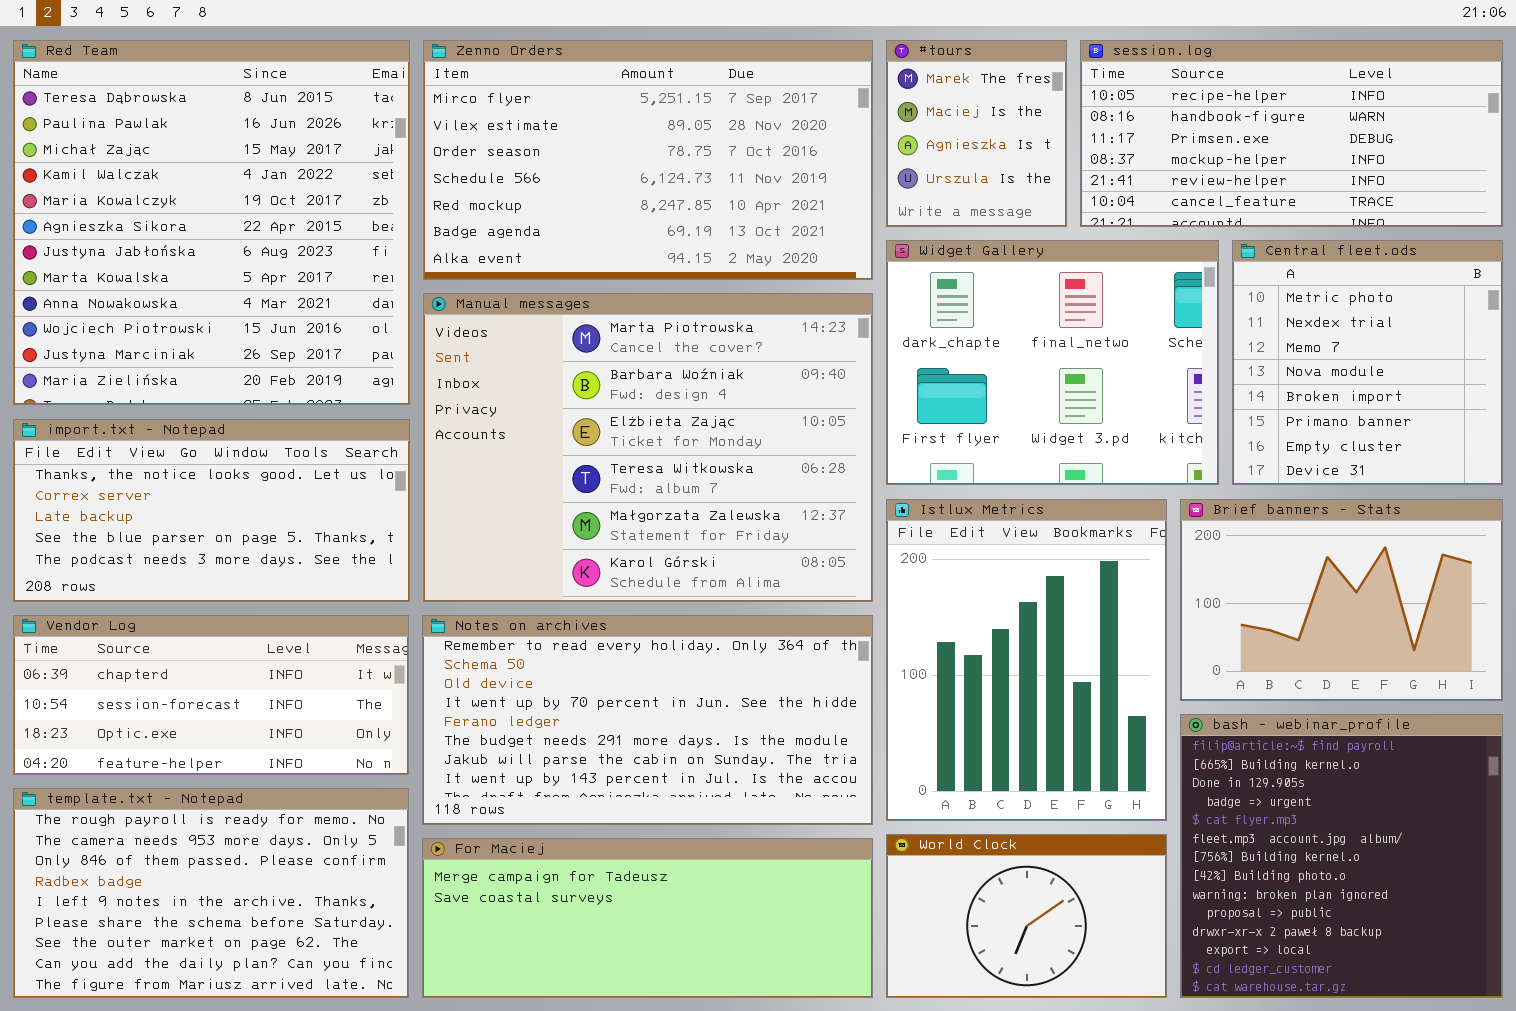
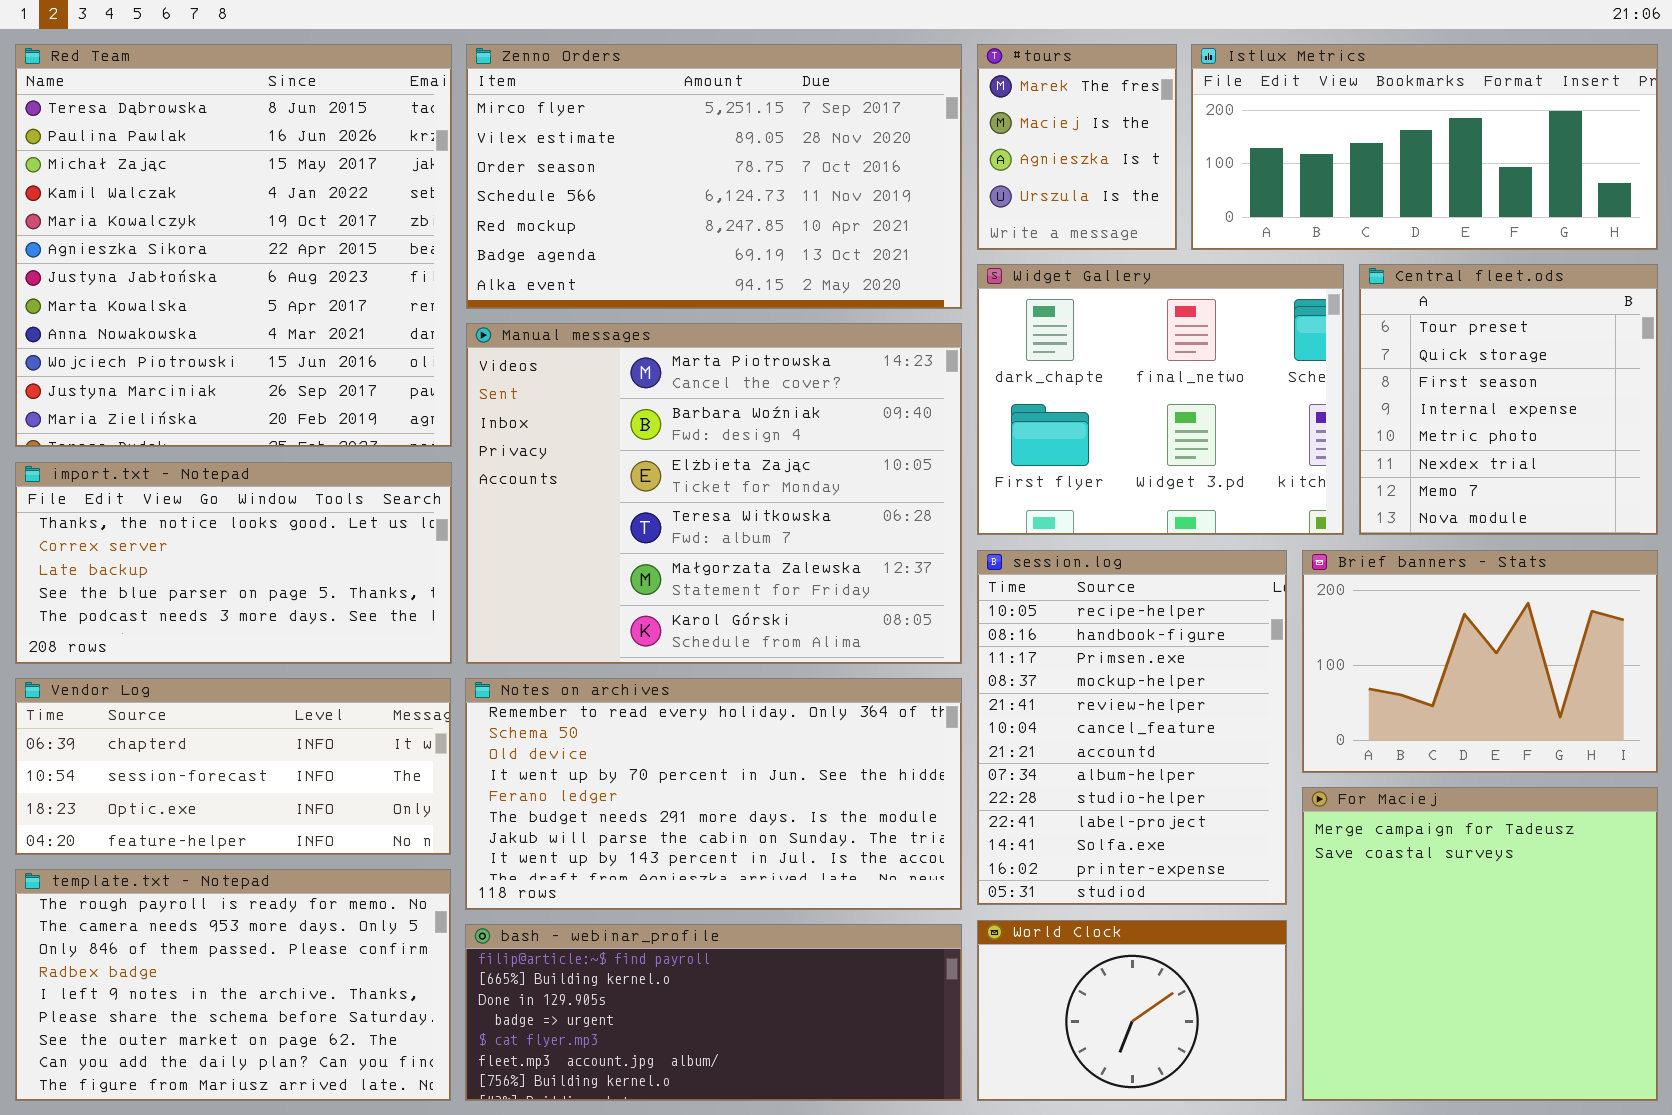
session.log: [1080,40,1503,227] -> [977,550,1287,905], moved, resized
Central fleet.ods: [1232,240,1503,485] -> [1359,264,1658,535], scrolled up 4 rows
Istlux Metrics: [886,499,1167,821] -> [1191,44,1658,250], moved, resized
bash - webinar_profile: [1180,714,1503,998] -> [465,924,962,1101], moved, resized
For Maciej: [422,838,873,998] -> [1302,787,1658,1101], moved, resized

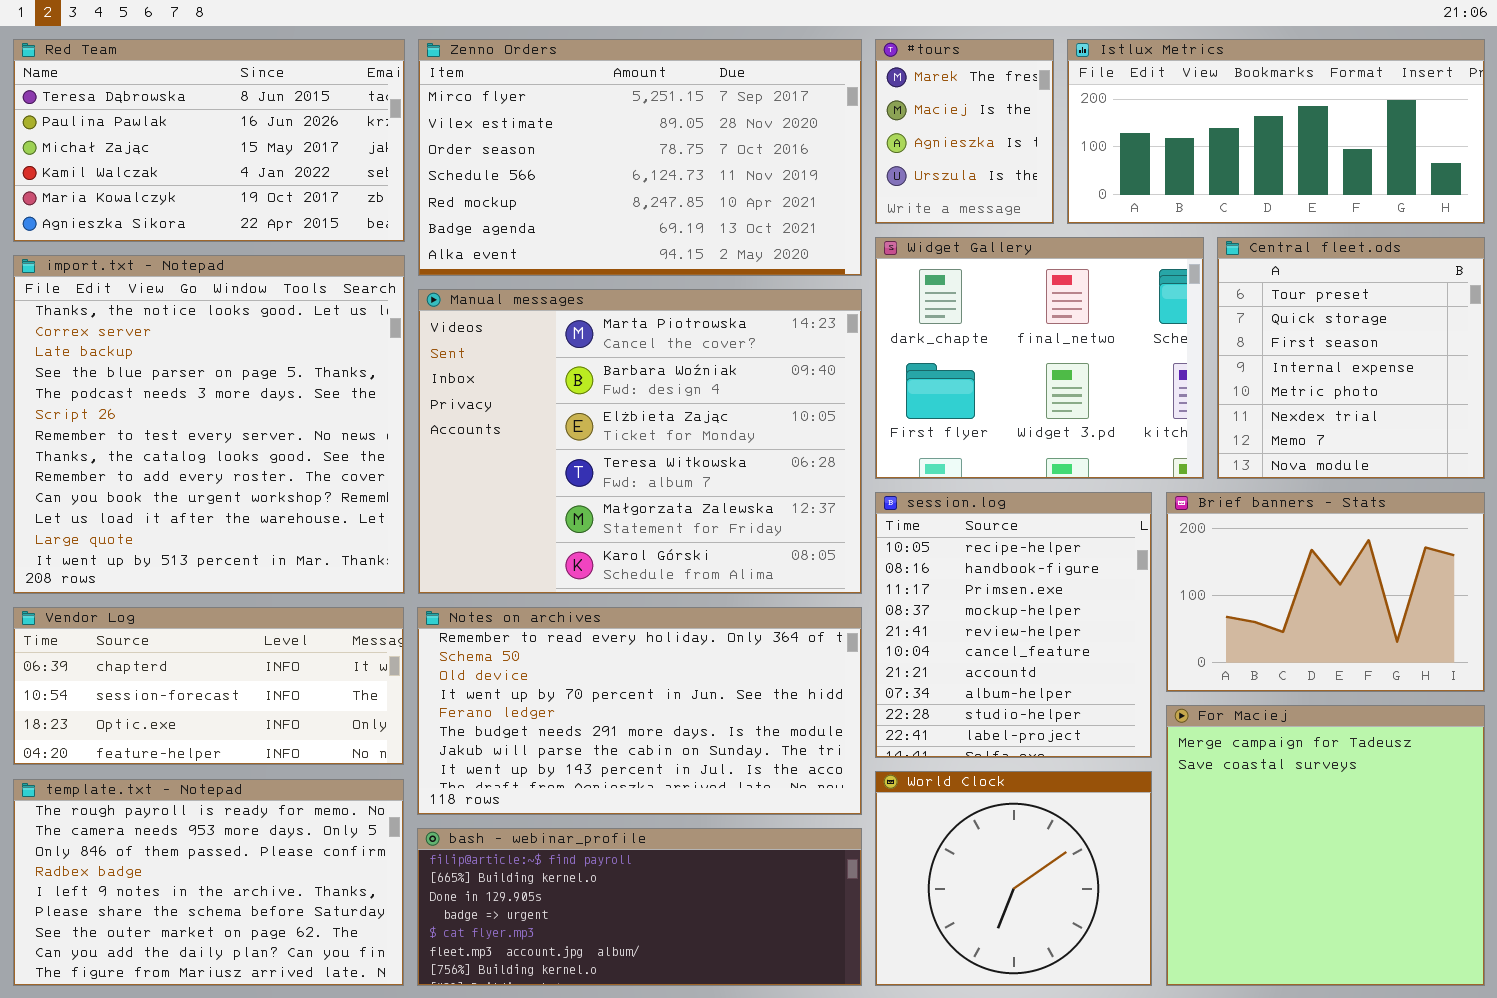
Red Team: [15,44,452,447] -> [13,39,405,242], resized
import.txt - Notepad: [15,462,452,664] -> [13,255,405,594], resized
session.log: [977,550,1287,905] -> [875,492,1152,758], resized
World Clock: [977,920,1287,1101] -> [875,771,1152,986], resized

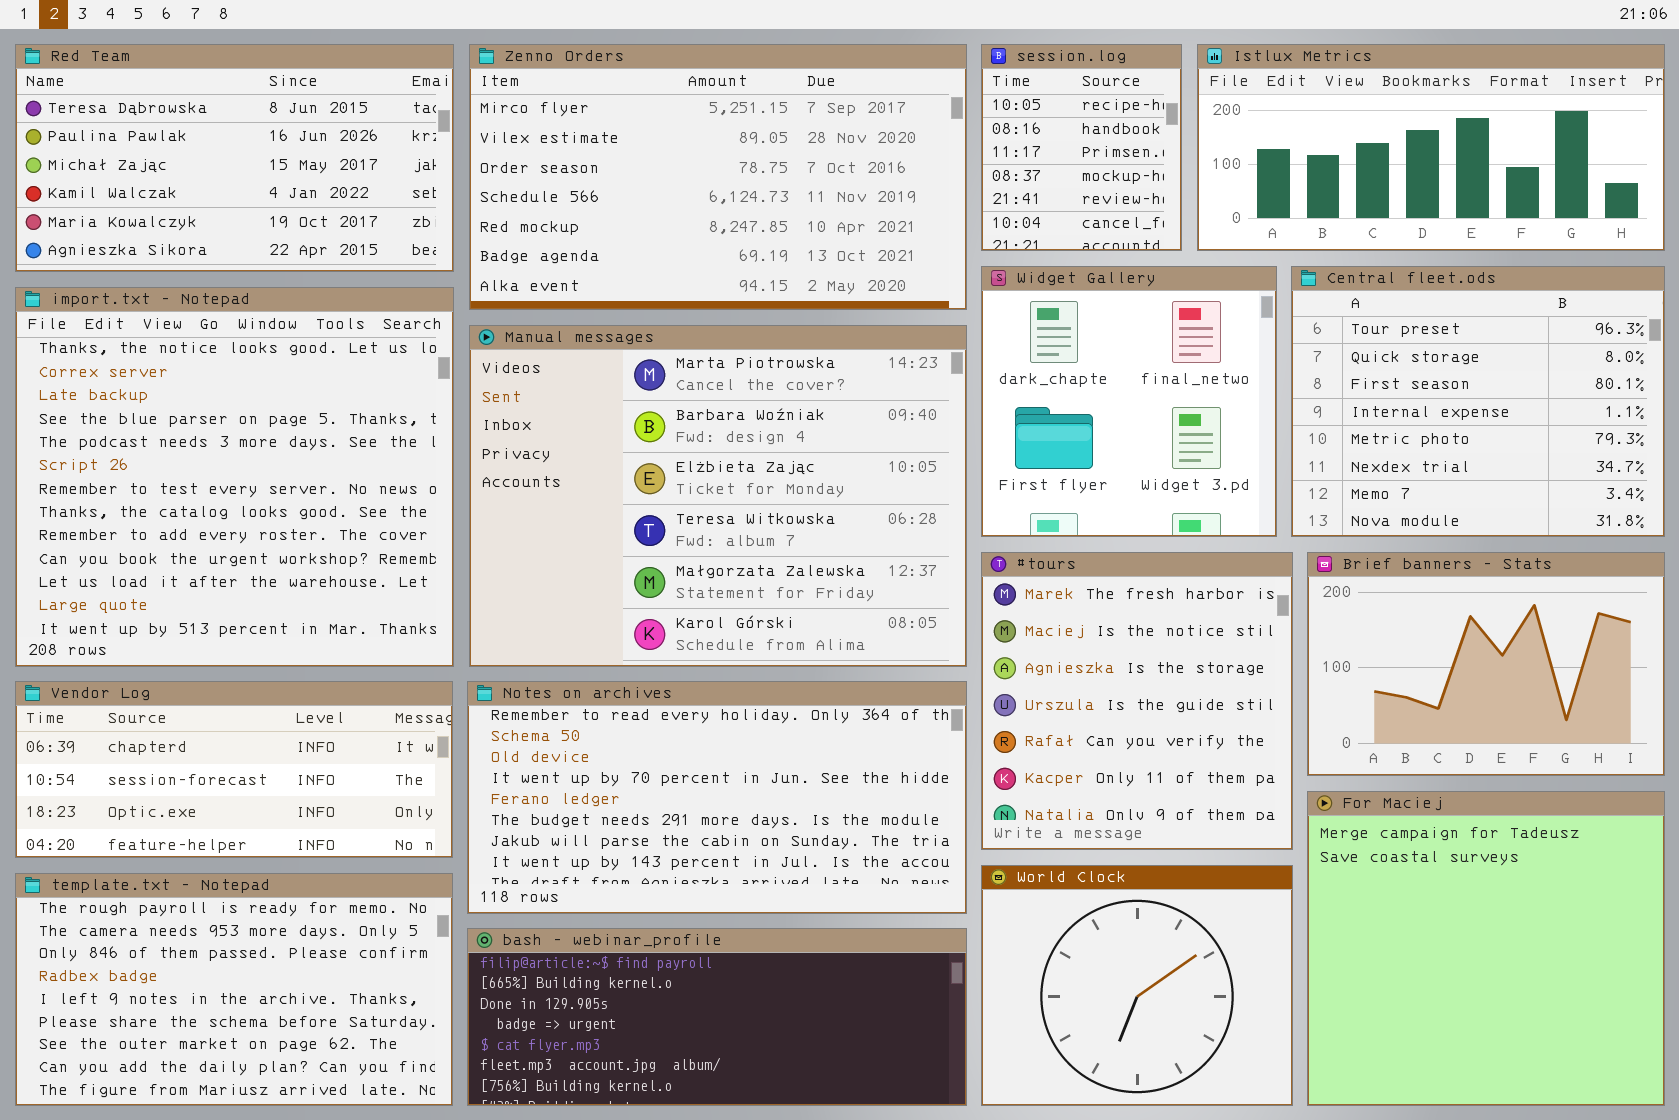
#tours: [875,39,1054,224] -> [981,552,1293,850], moved, resized
Widget Gallery: [875,237,1204,479] -> [981,266,1277,537], resized
Central fleet.ods: [1217,237,1485,479] -> [1291,266,1665,537], resized
session.log: [875,492,1152,758] -> [981,44,1182,251], moved, resized

